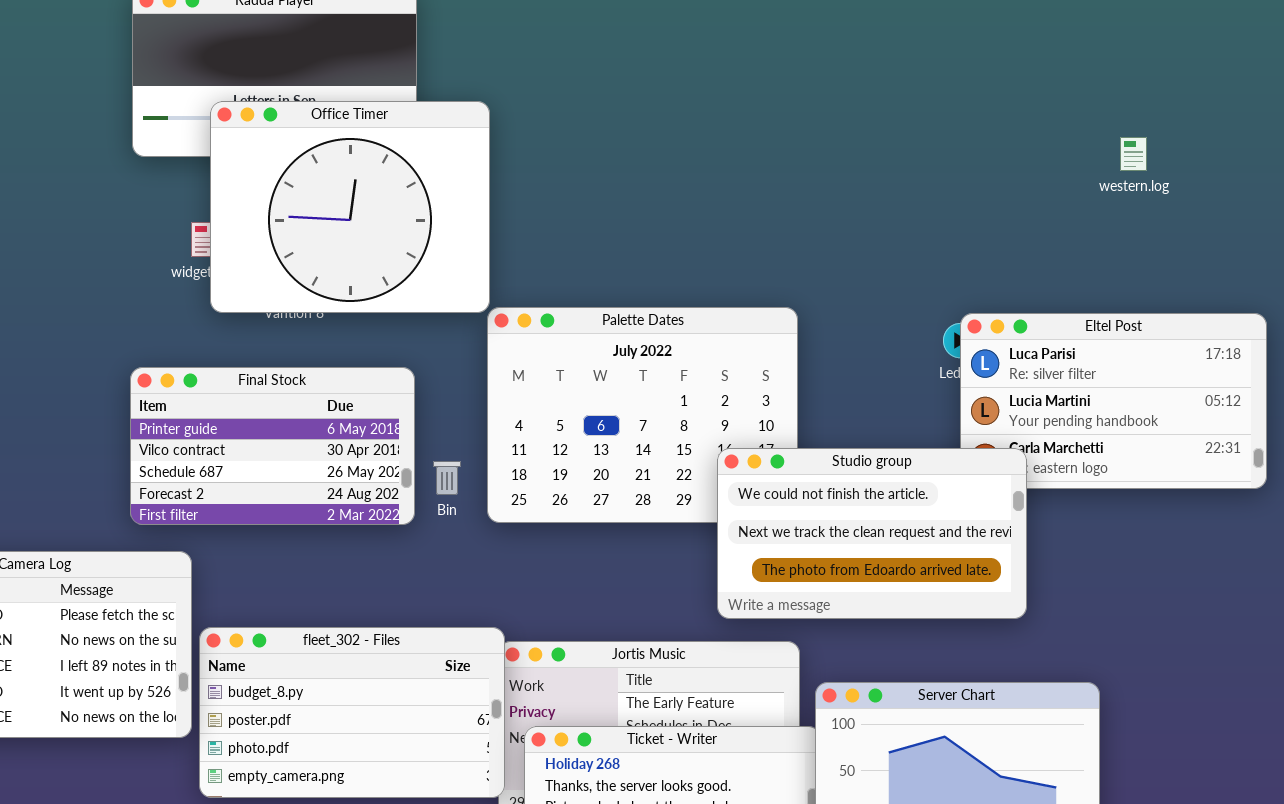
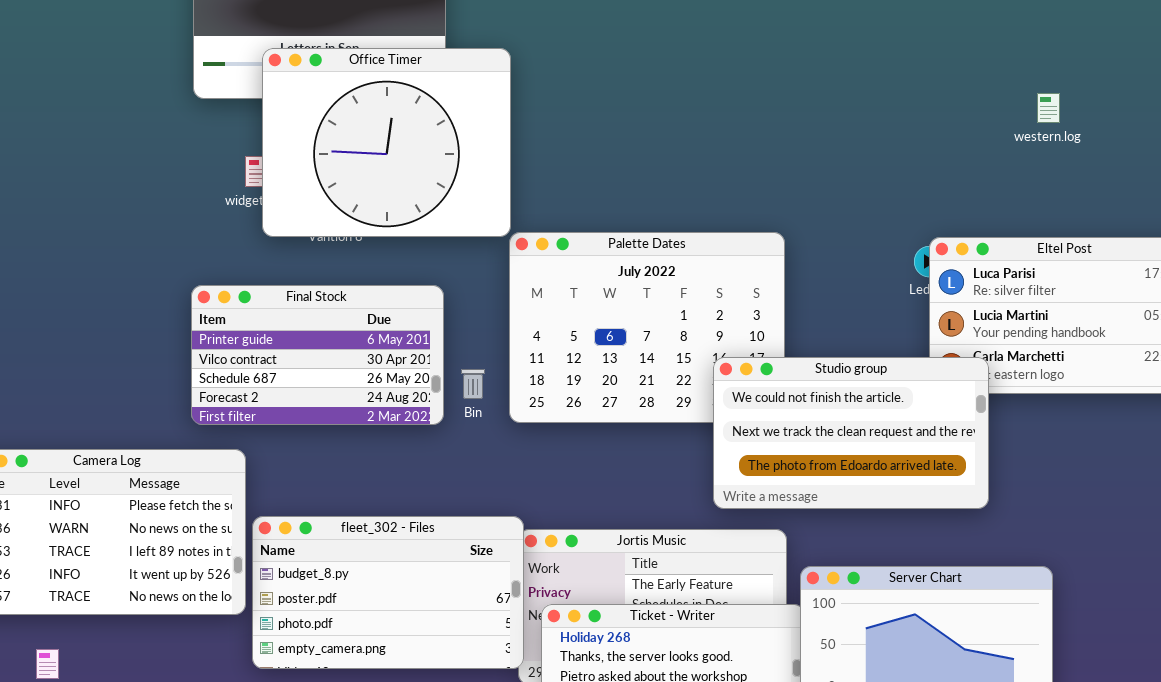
western.log: [1120,137,1147,171] -> [1037,93,1060,123], moved

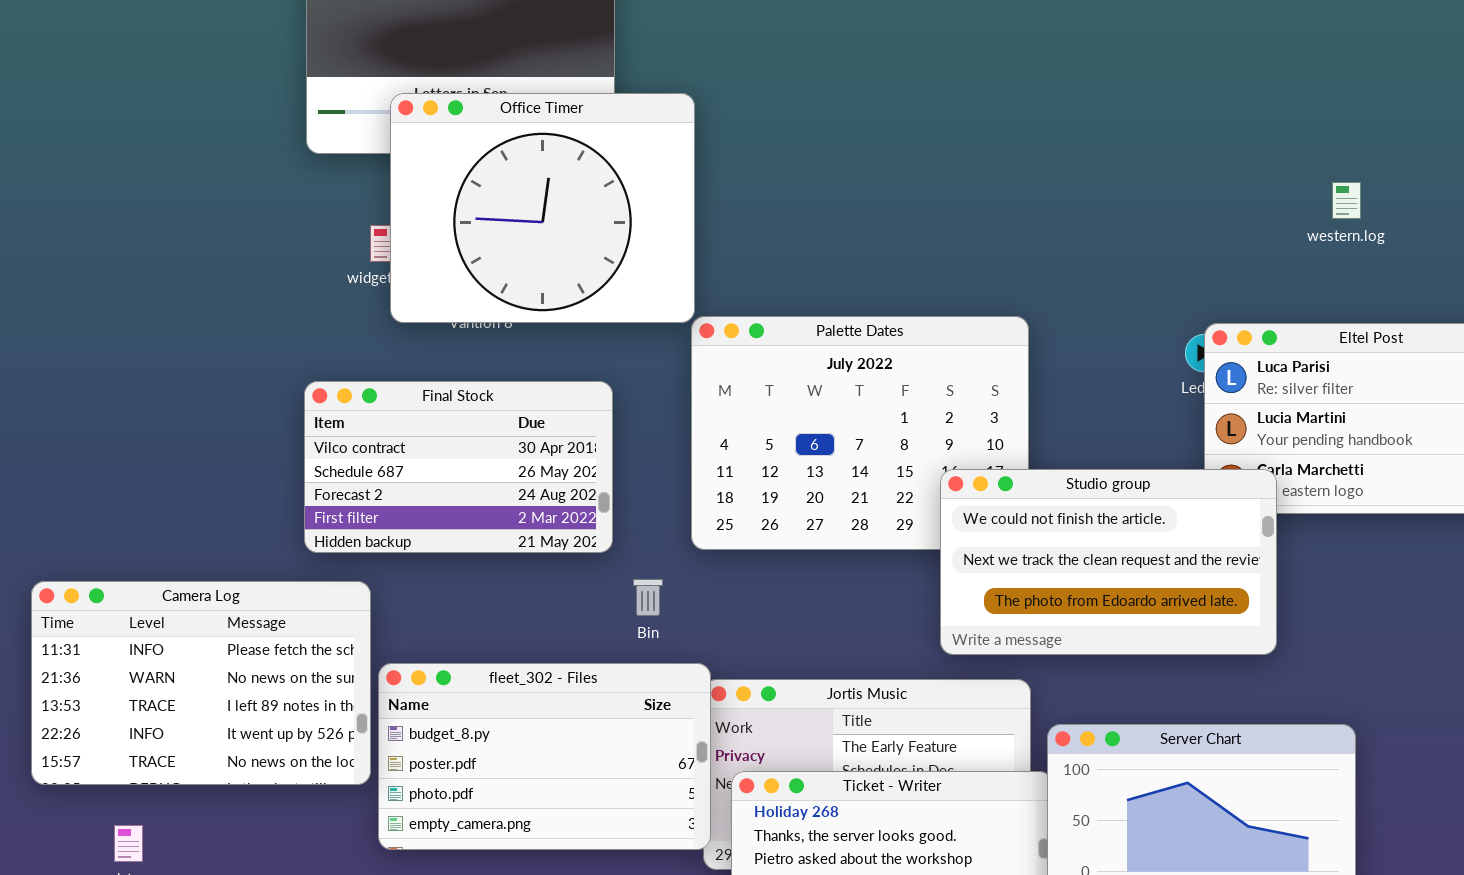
western.log: [1037,93,1060,123] -> [1332,182,1361,219], moved
Final Stock: [191,285,444,425] -> [304,381,613,553], scrolled down 1 row
Bin: [461,369,485,399] -> [633,579,663,616], moved

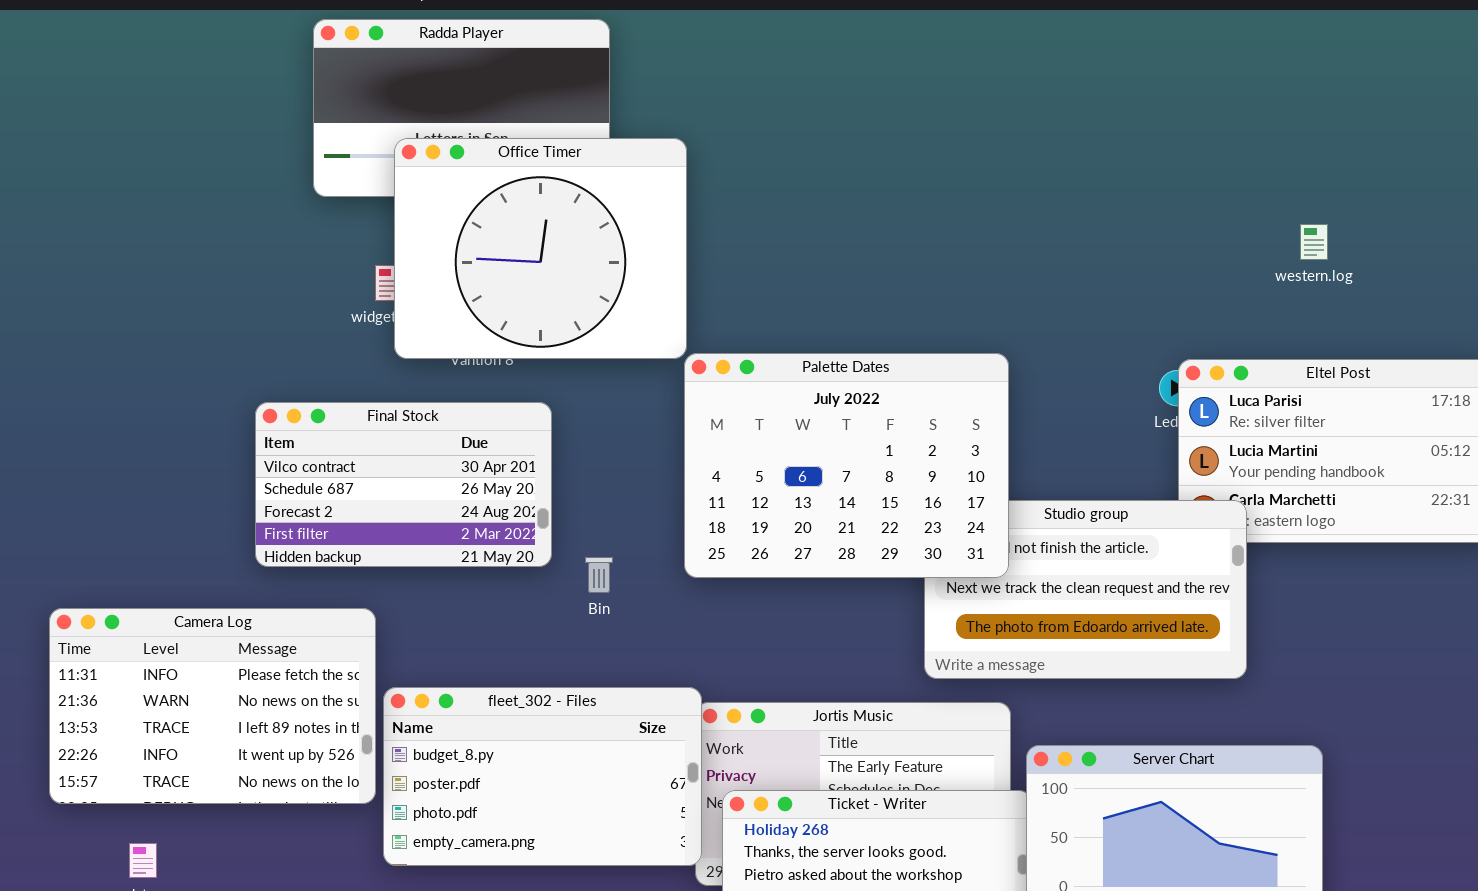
Palette Dates: [691,316,1029,550] -> [684,353,1009,578], raised
Final Stock: [304,381,613,553] -> [255,402,552,567], moved
Bin: [633,579,663,616] -> [585,557,613,593], moved

